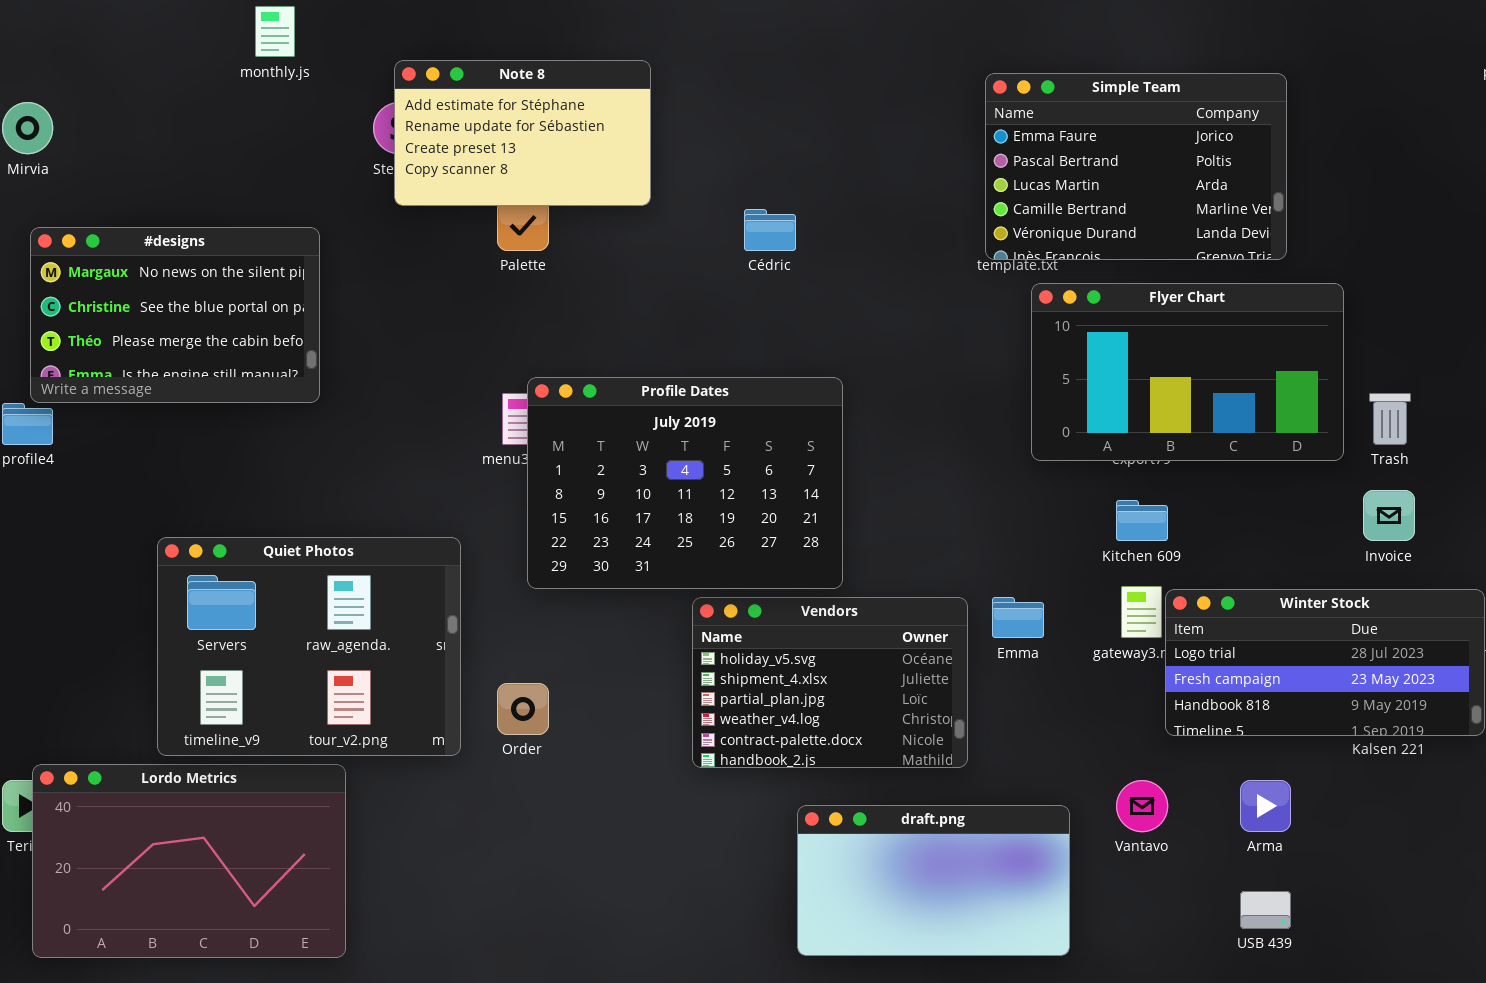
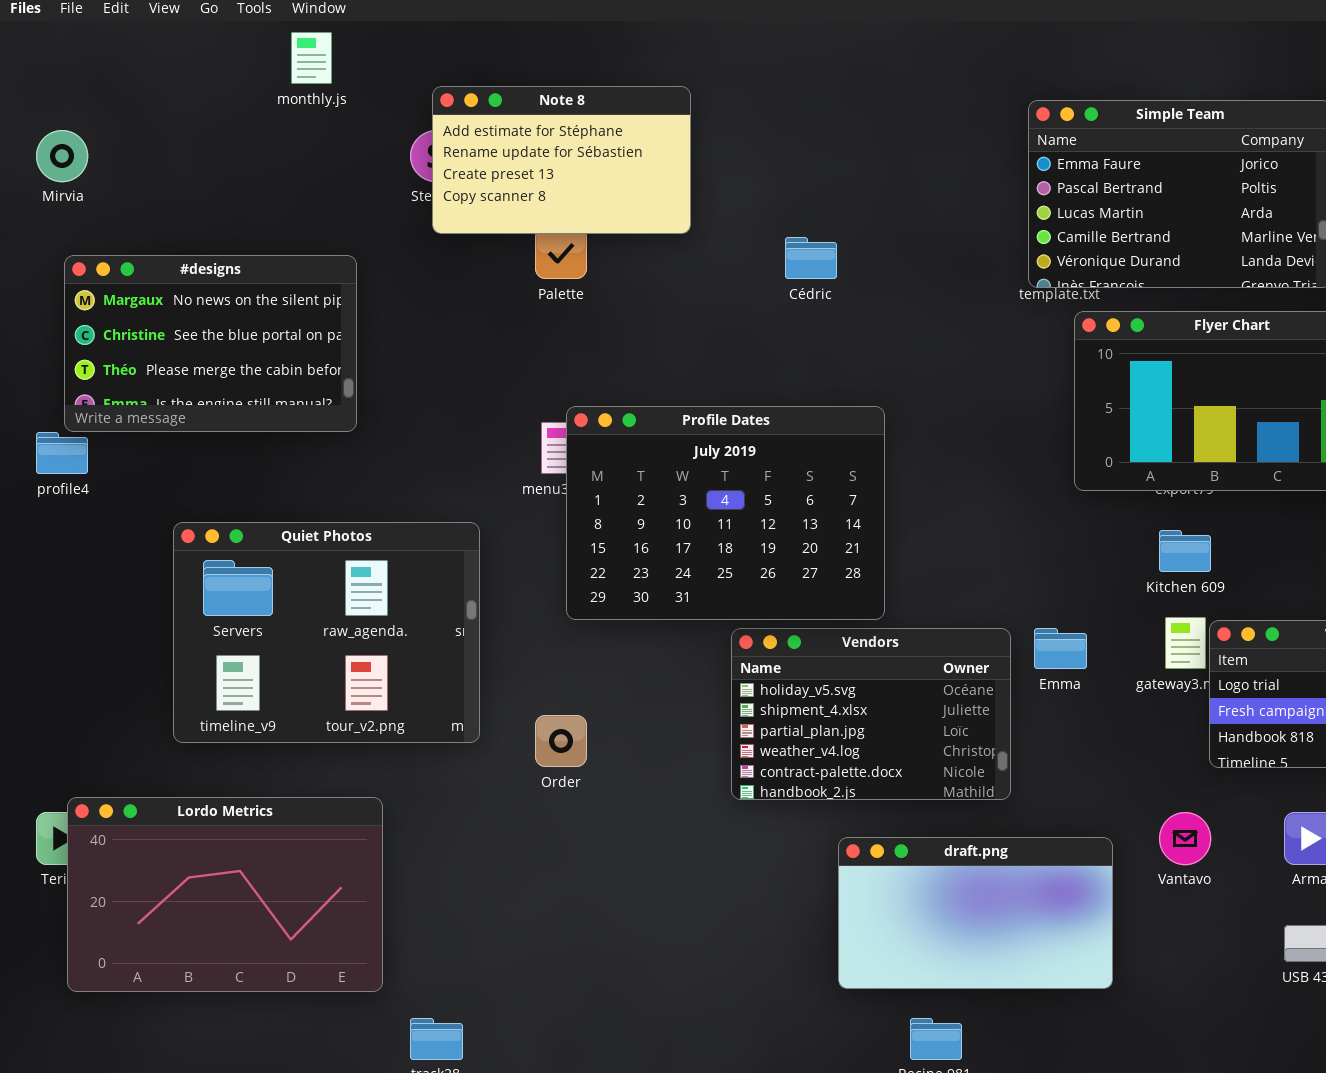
Quiet Photos: [157,537,461,756] -> [173,522,480,743], moved

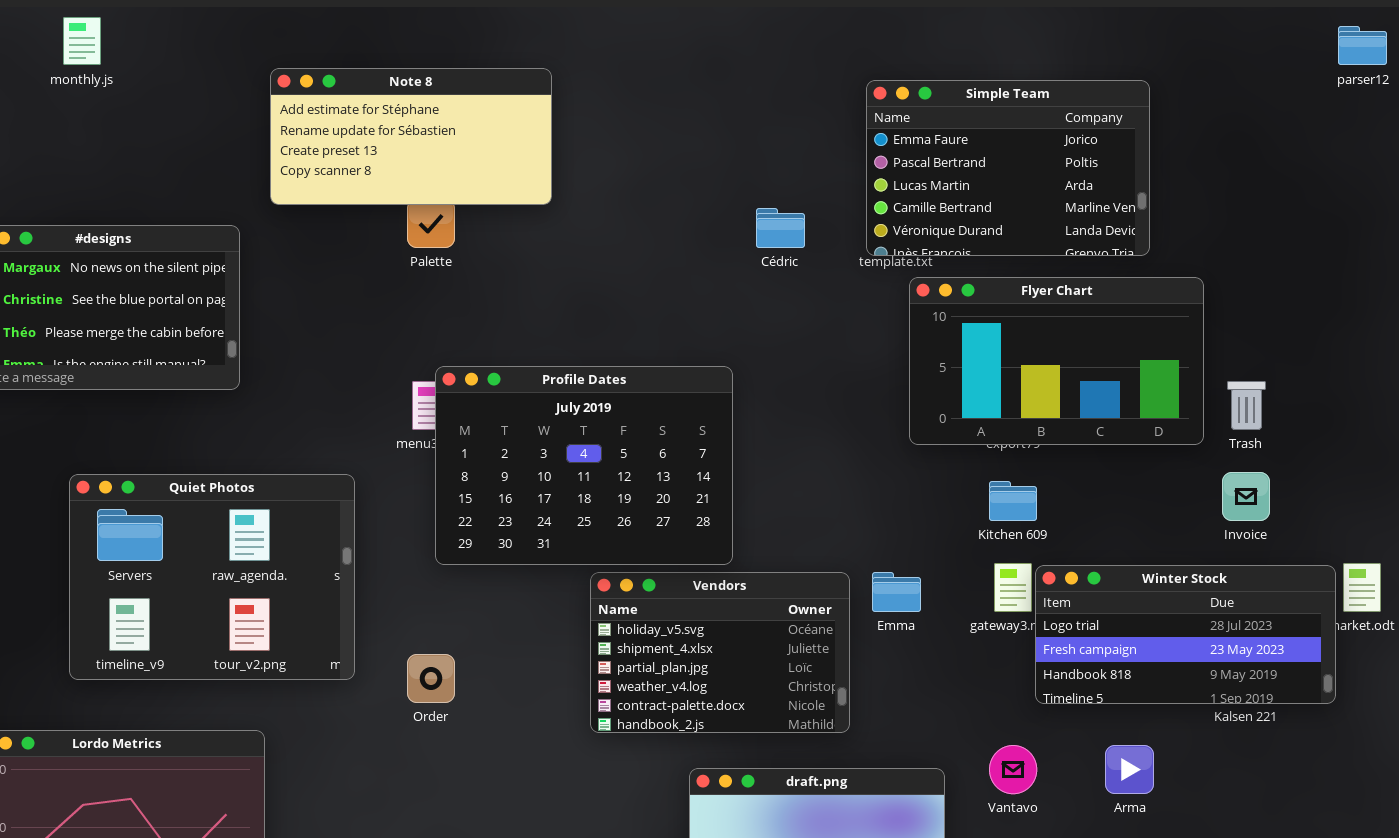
monthly.js: [291,32,332,84] -> [63,17,101,65], moved
Note 8: [432,86,691,234] -> [270,68,552,205], resized
Cédric: [785,237,837,279] -> [756,208,805,248], moved

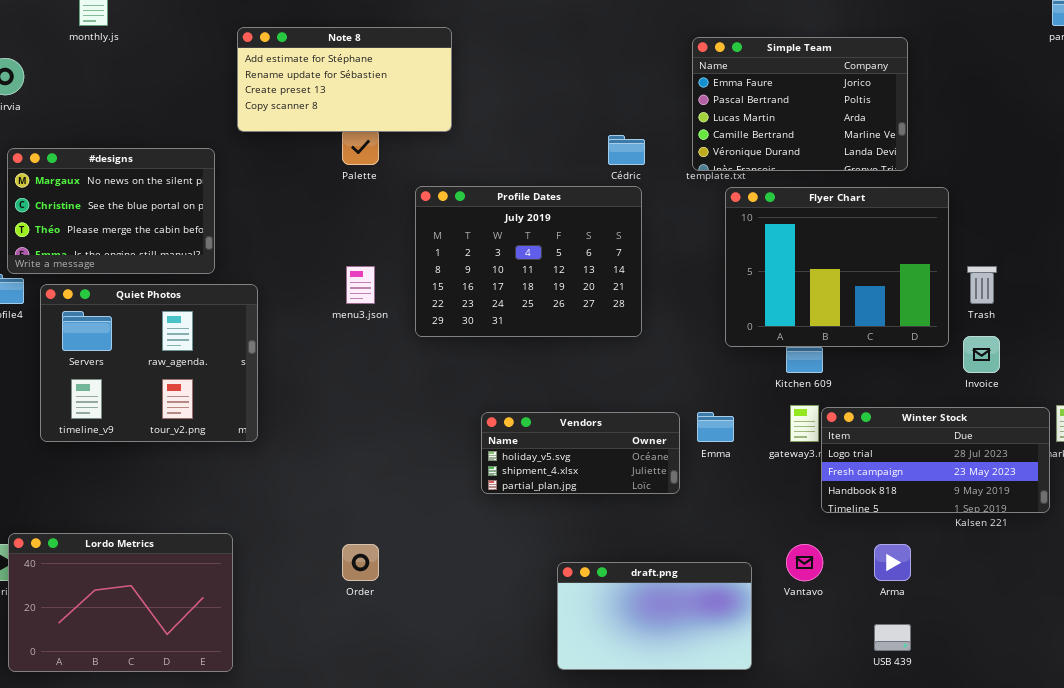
Flyer Chart: [909,277,1204,445] -> [725,187,949,347], resized
Profile Dates: [435,366,733,565] -> [415,186,642,337], moved
Quiet Photos: [69,474,355,680] -> [40,284,258,442], moved
Vendors: [590,572,850,733] -> [481,412,680,494], resized
Order: [407,654,455,703] -> [342,544,379,581], moved

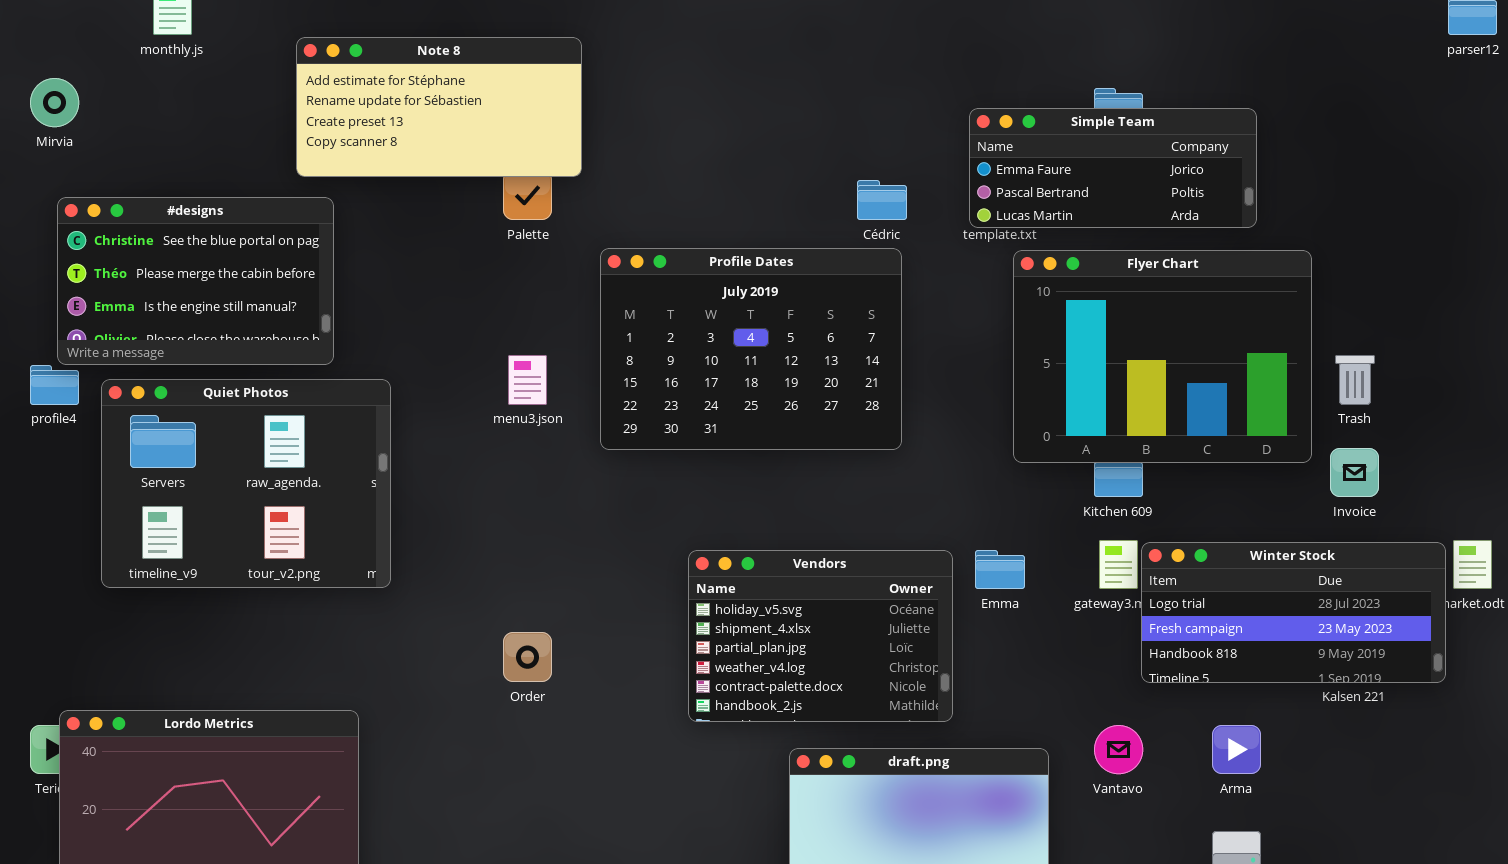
Note 8: [237,27,452,132] -> [296,37,582,177], moved
Simple Team: [692,37,908,171] -> [969,108,1257,228], resized
#designs: [7,148,215,274] -> [57,197,334,365], scrolled down 1 row
Vendors: [481,412,680,494] -> [688,550,953,722], resized
Order: [342,544,379,581] -> [503,632,552,682], moved

